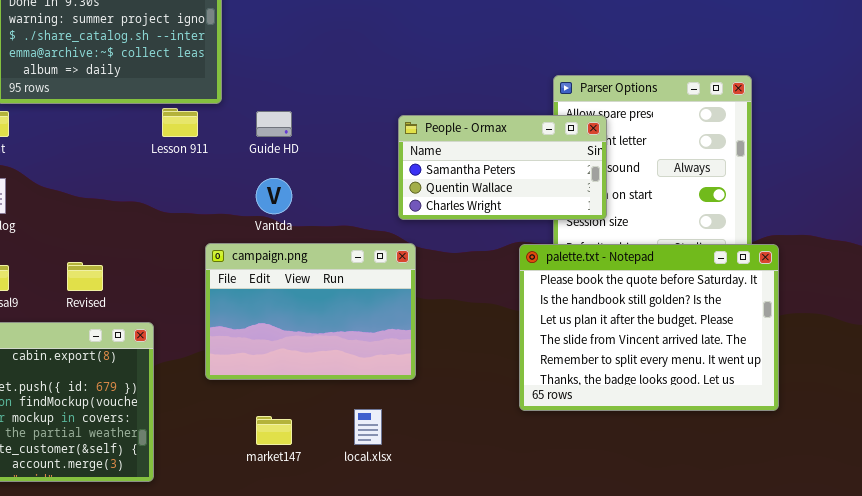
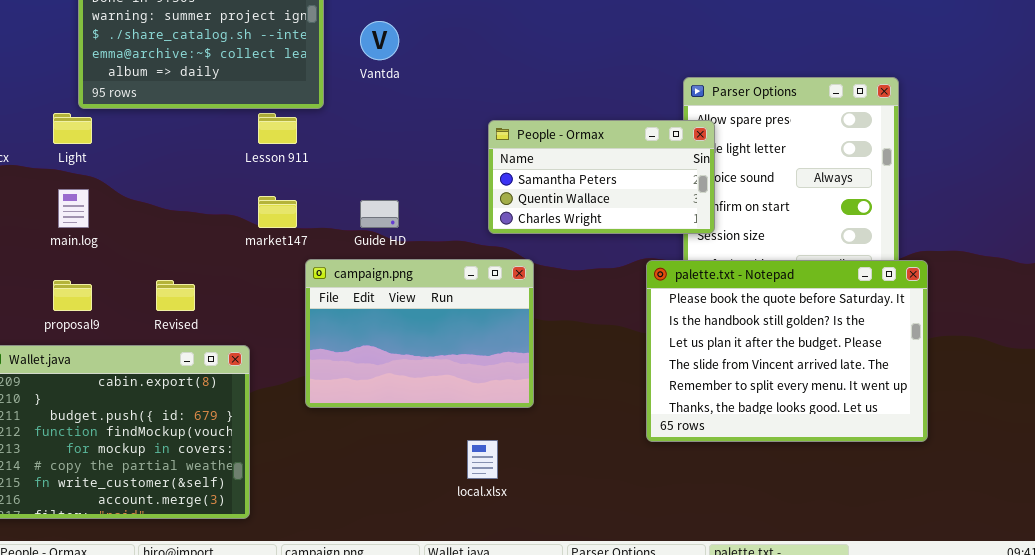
Guide HD: [256,111,292,137] -> [360,200,399,228], moved
People - Ormax: [398,115,607,220] -> [488,120,715,234], moved
Vantda: [256,178,292,214] -> [360,21,399,60], moved
market147: [256,416,292,445] -> [258,196,297,228], moved

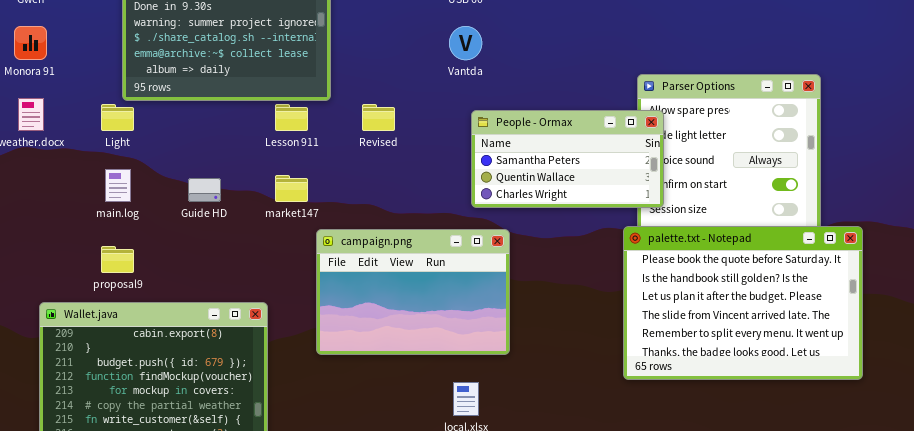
Vantda: [360,21,399,60] -> [449,26,482,60], moved
Guide HD: [360,200,399,228] -> [188,178,221,202], moved
palette.txt - Notepad: [646,260,928,442] -> [623,226,863,380], moved
Revised: [156,280,195,311] -> [362,104,395,131], moved

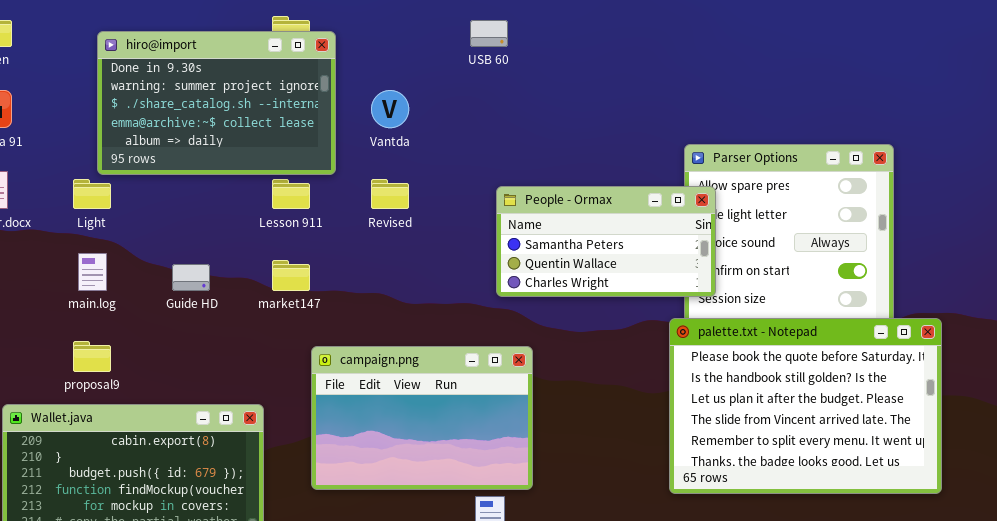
Vantda: [449,26,482,60] -> [371,90,409,128], moved
campaign.png: [316,229,510,355] -> [311,346,533,490], moved

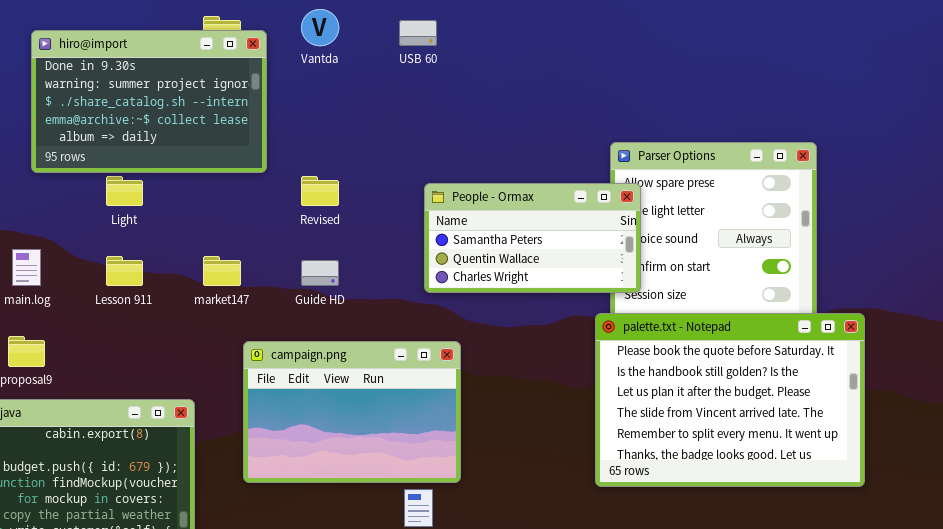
Vantda: [371,90,409,128] -> [301,9,339,46], moved
Light: [73,179,111,209] -> [106,176,143,206], moved
Lesson 911: [272,179,310,209] -> [106,256,143,286], moved
Guide HD: [172,264,210,291] -> [301,260,339,286], moved

